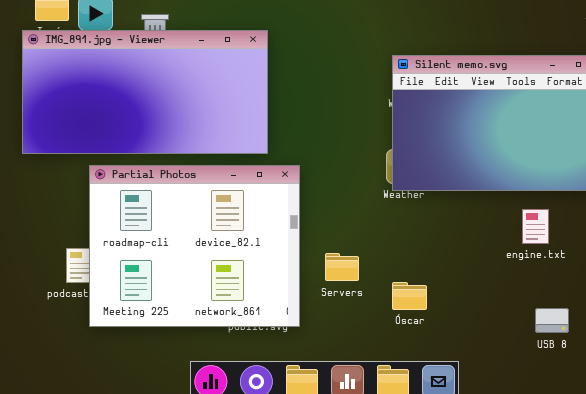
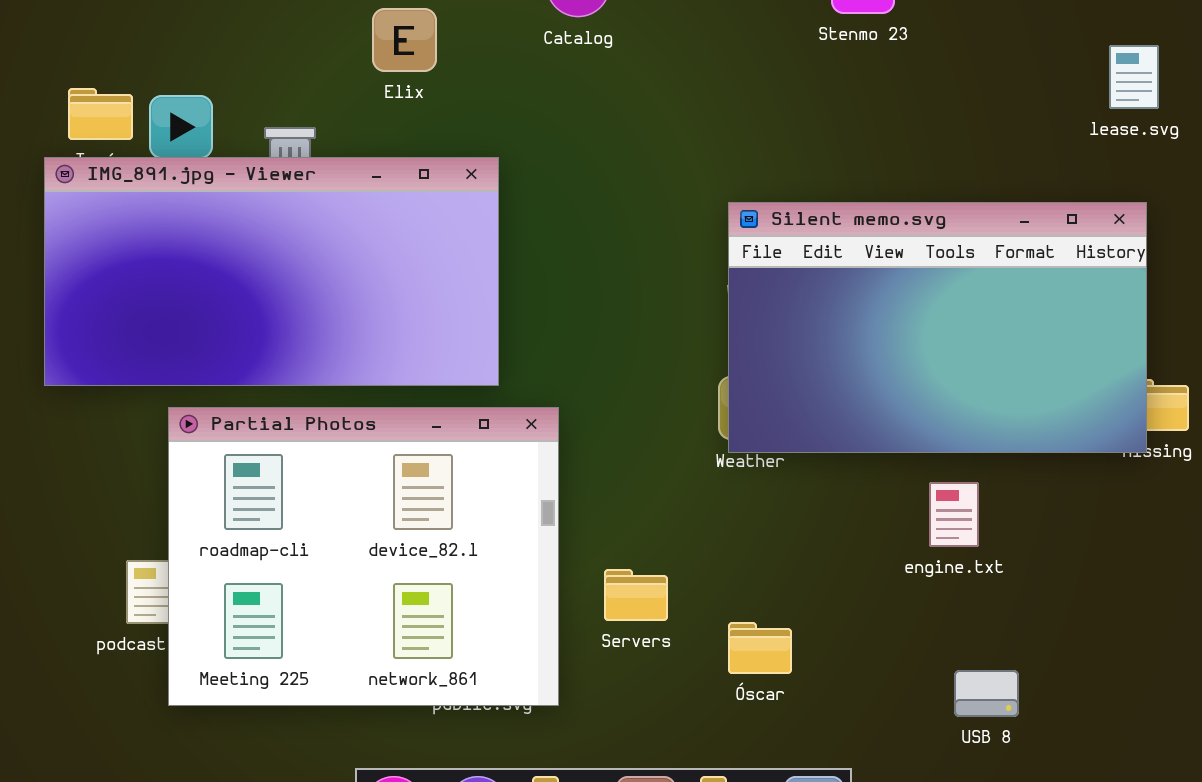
engine.txt: [522,209,549,244] -> [929,482,979,547], moved
USB 8: [535,308,569,333] -> [954,670,1019,717], moved

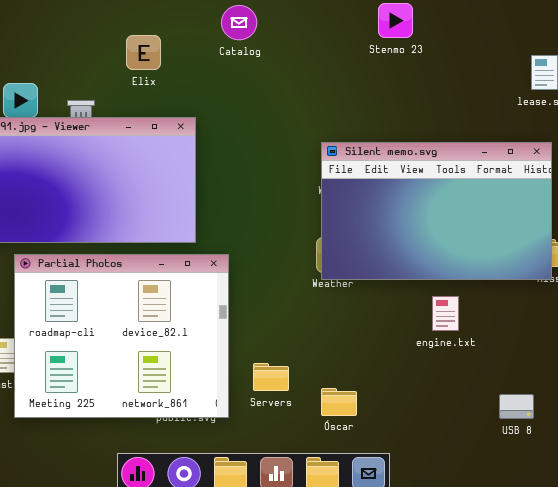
Servers: [604,569,668,621] -> [253,363,289,391], moved
Óscar: [728,622,792,674] -> [321,388,357,416], moved
USB 8: [954,670,1019,717] -> [499,394,534,419], moved

